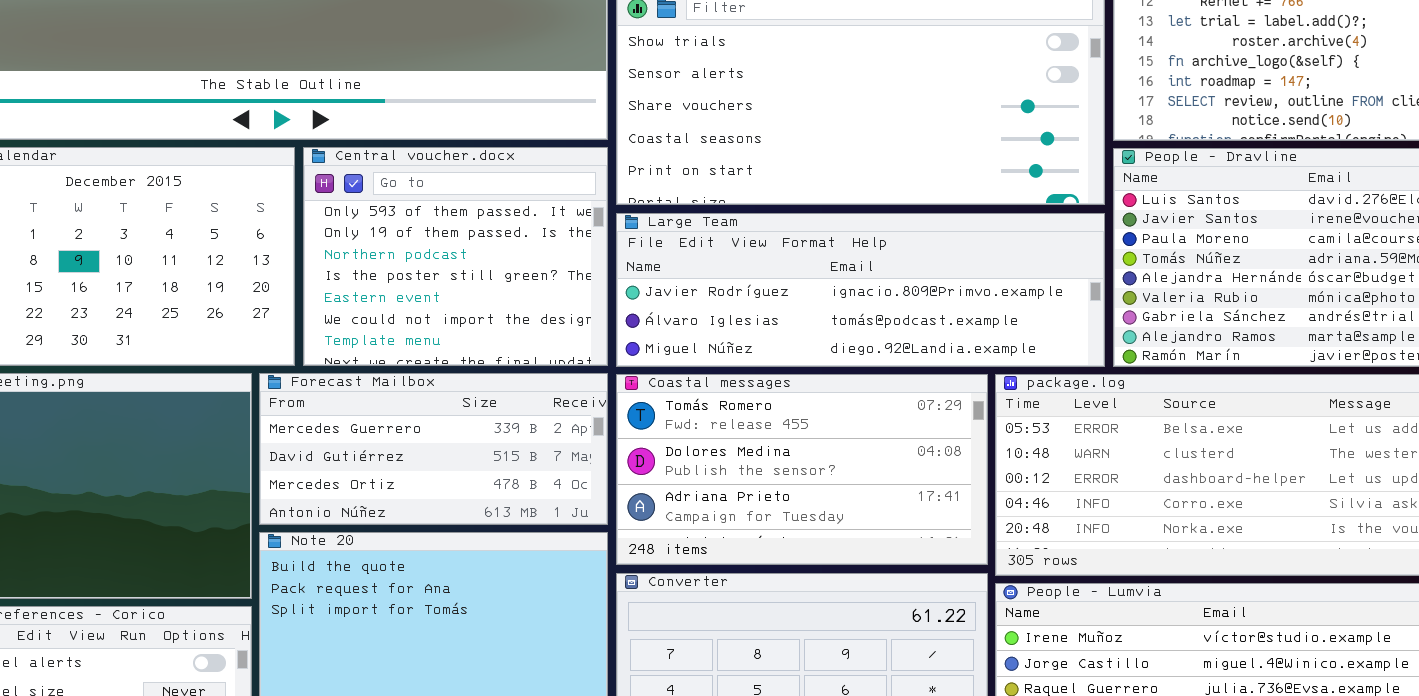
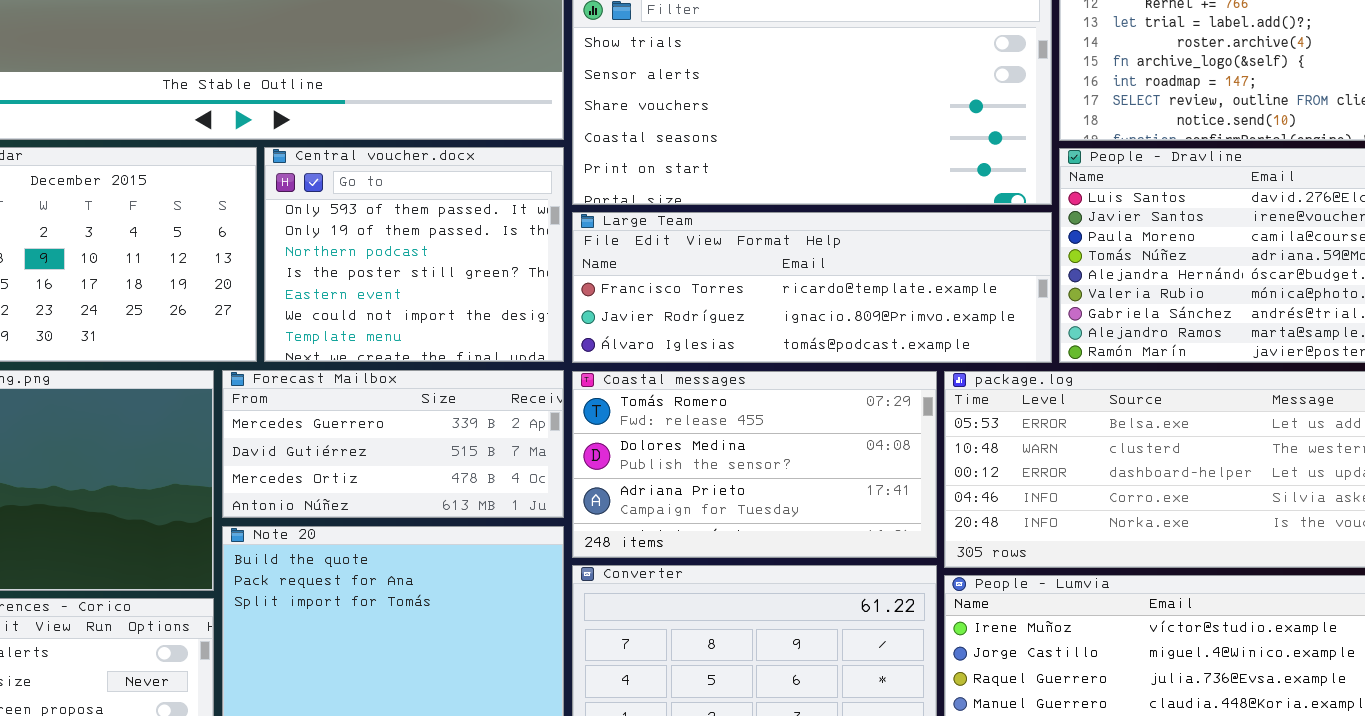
Large Team: [616,213,1105,367] -> [572,212,1052,363], scrolled up 1 row

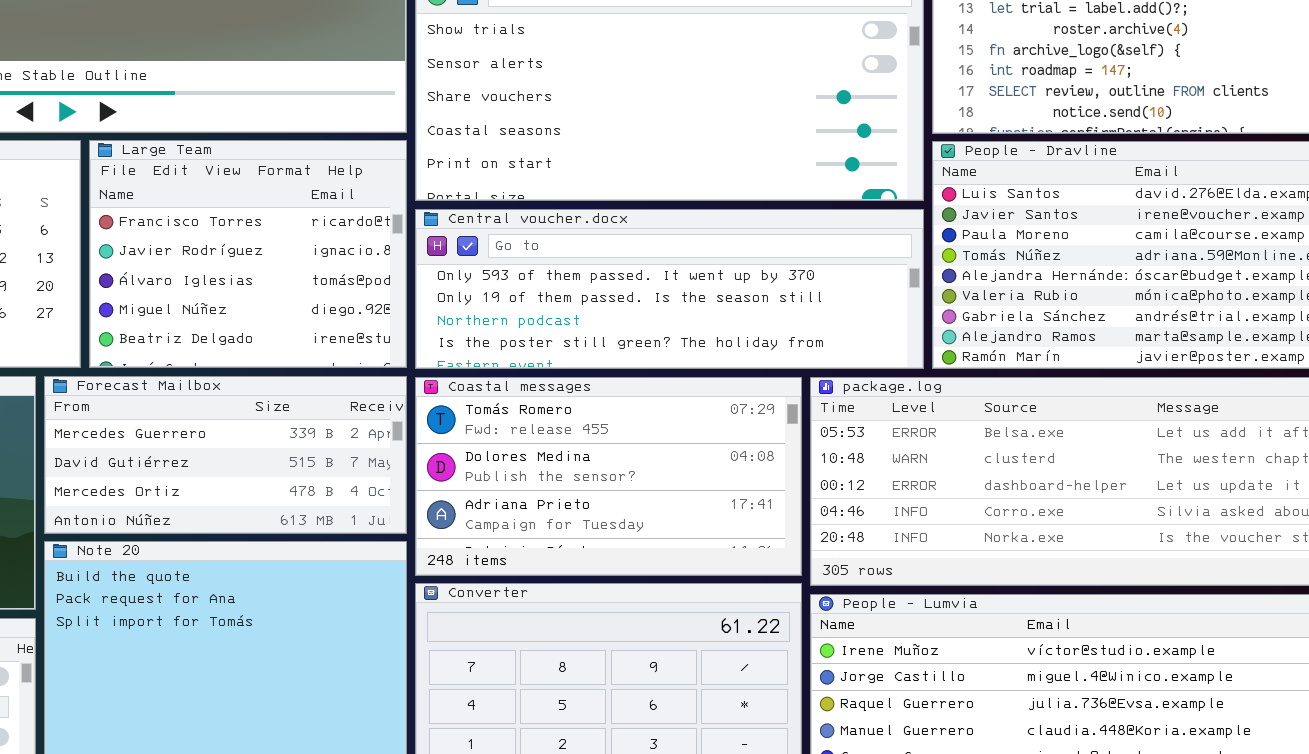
Central voucher.docx: [264,147,564,362] -> [415,209,924,369], moved, resized
Large Team: [572,212,1052,363] -> [89,140,407,368], moved, resized

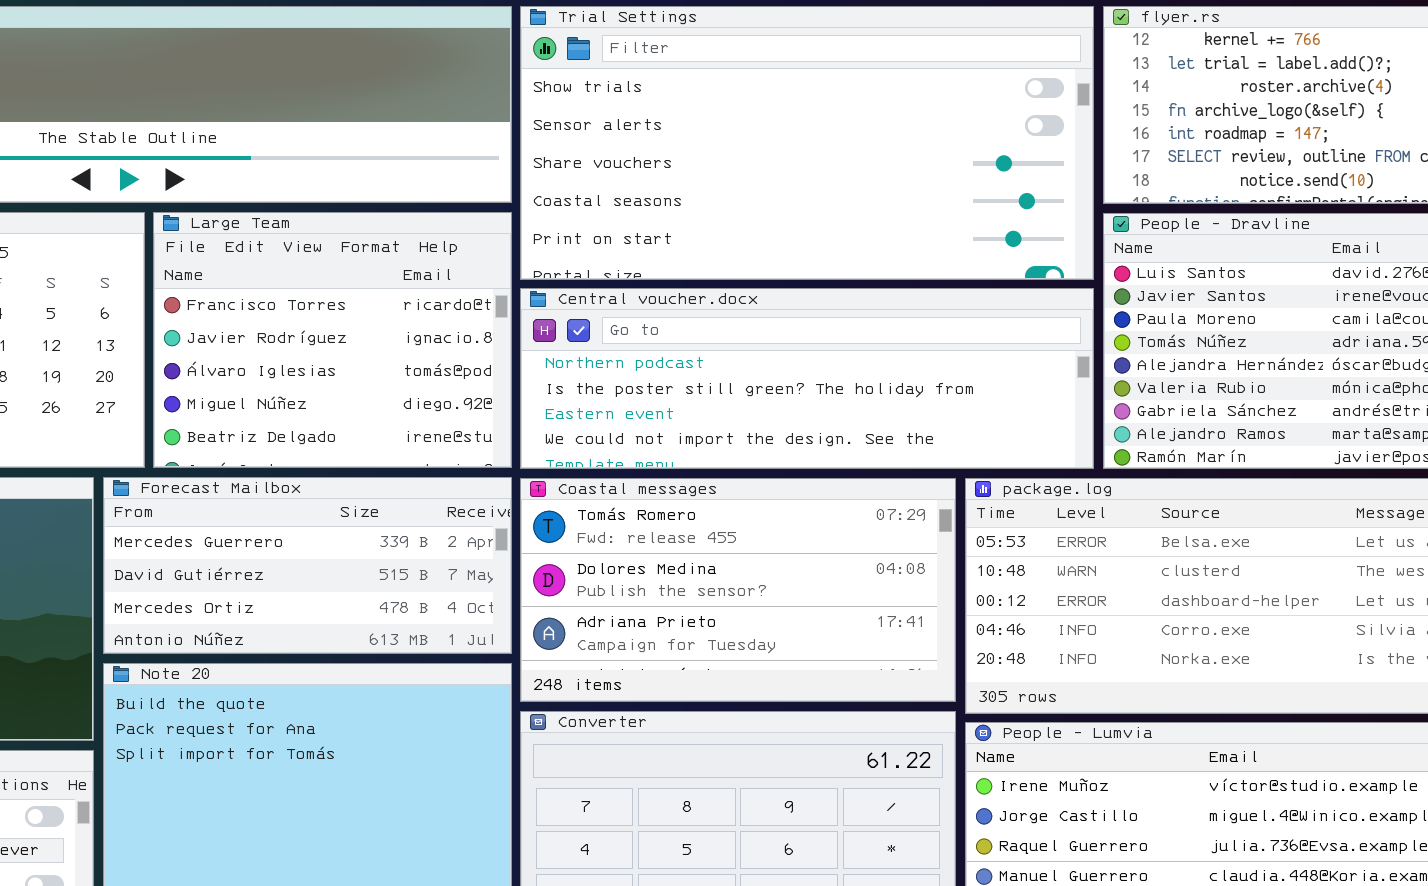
Central voucher.docx: [415,209,924,369] -> [520,288,1094,469], scrolled down 2 rows

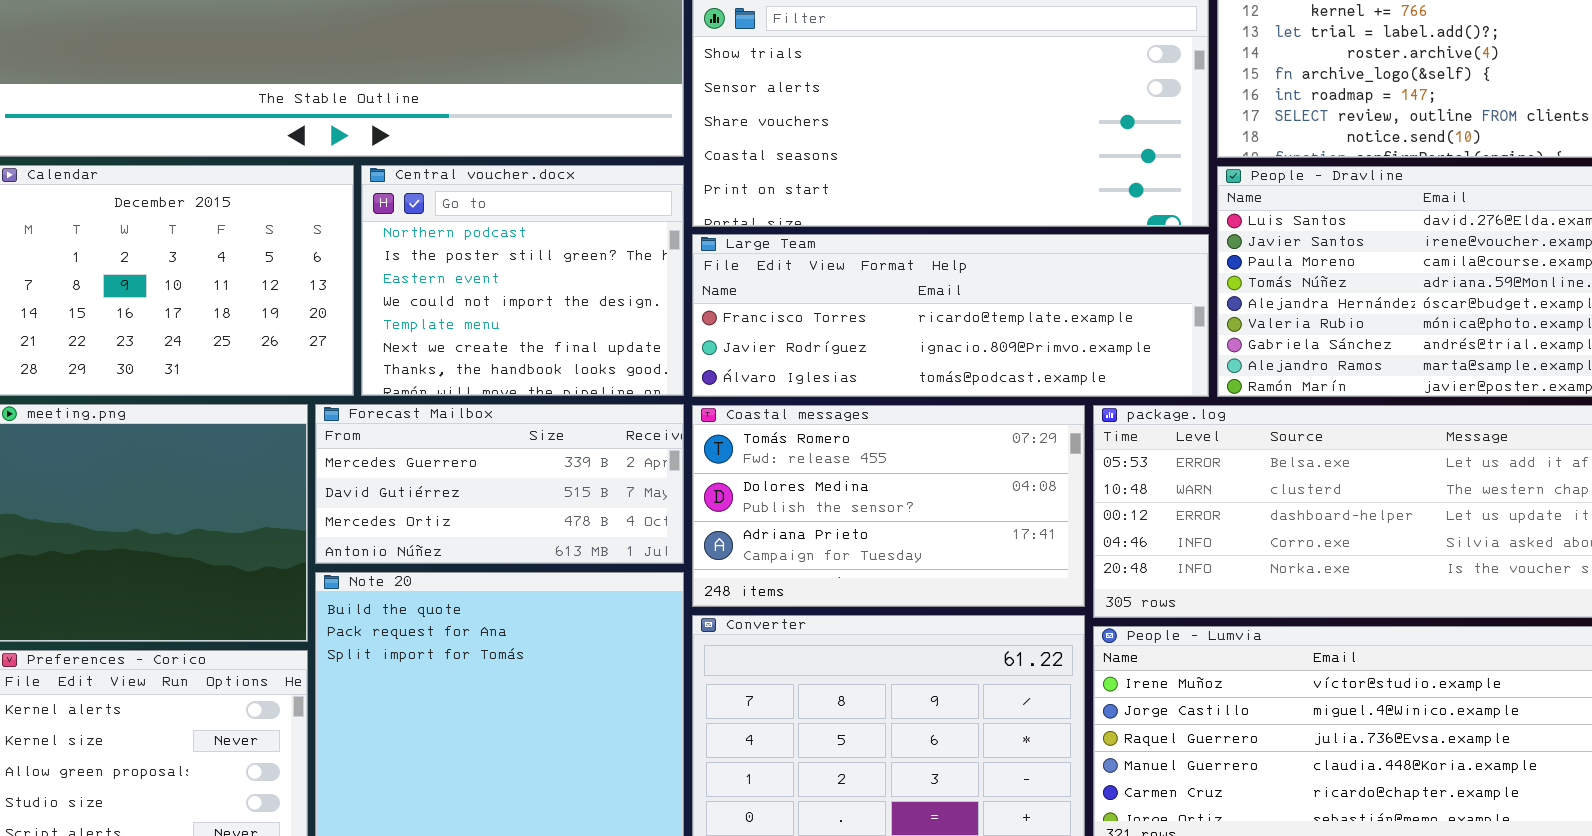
Large Team: [153,212,512,468] -> [692,234,1209,397], moved, resized
Central voucher.docx: [520,288,1094,469] -> [361,165,684,396], moved, resized

